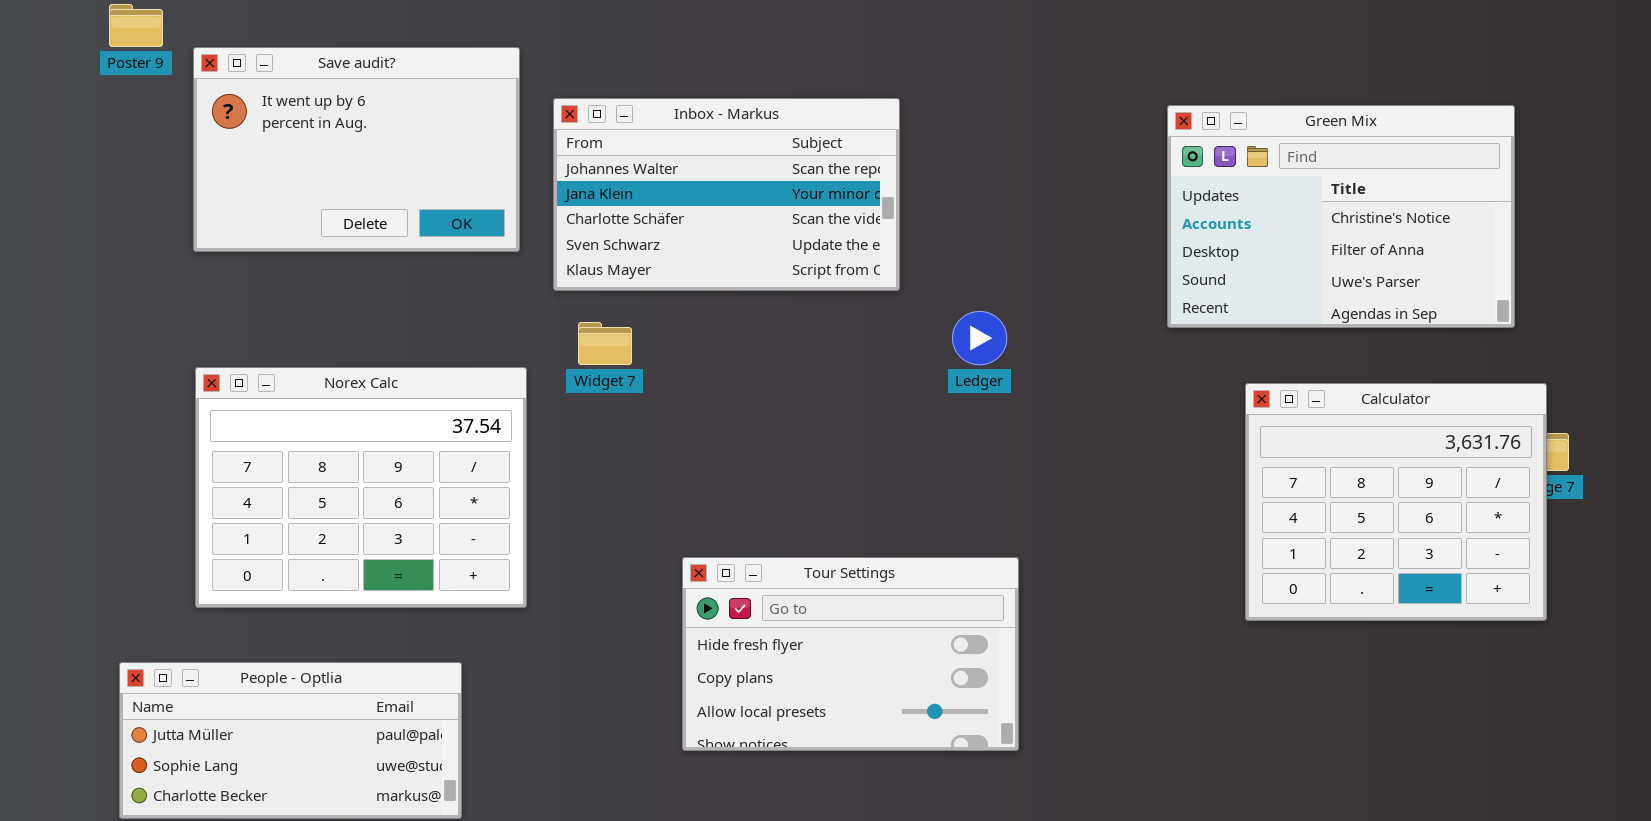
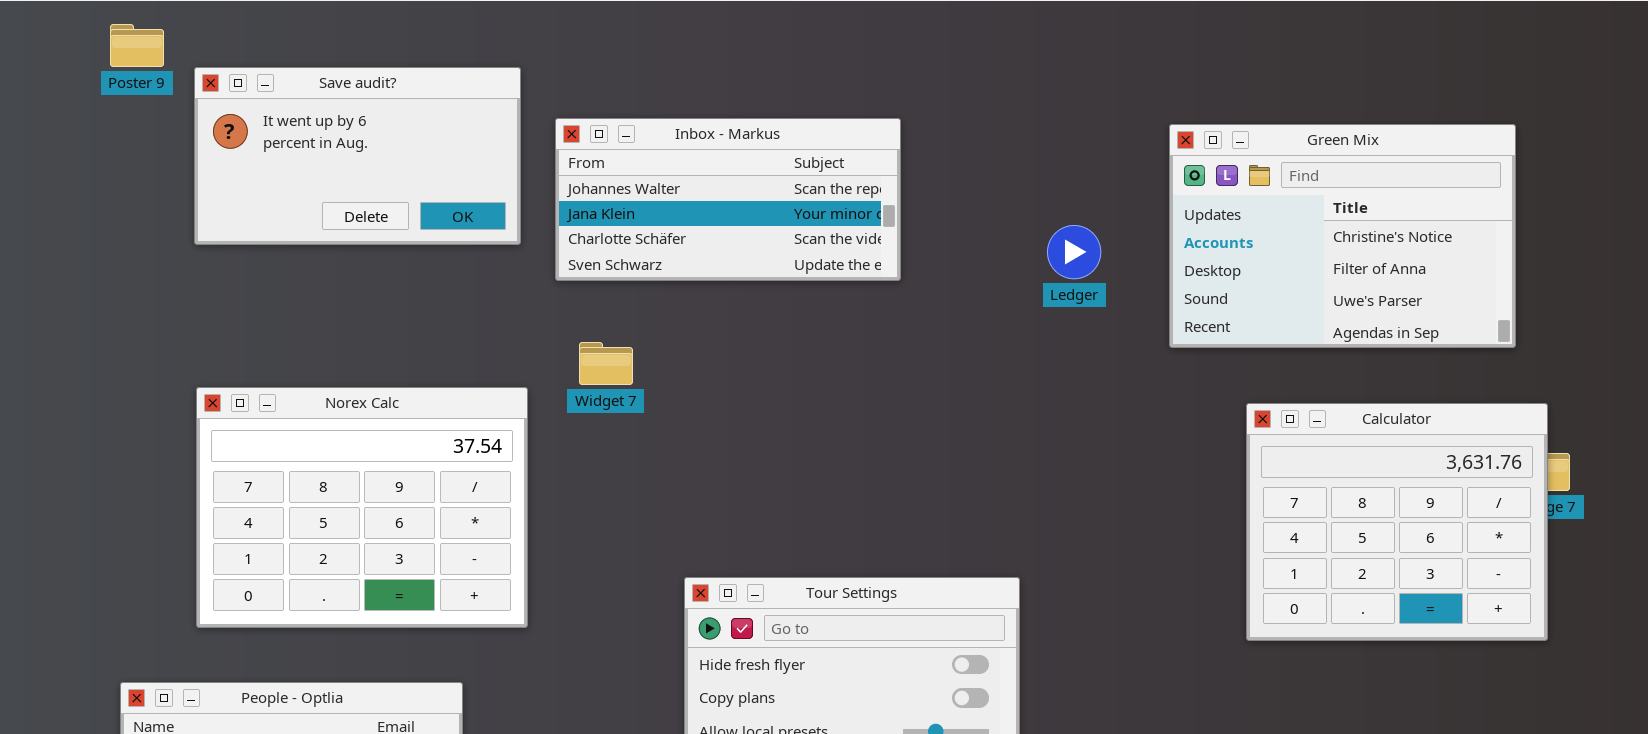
Save audit?: [193,47,520,252] -> [194,67,521,245], resized
Inbox - Markus: [553,98,900,291] -> [555,118,901,281], resized
Ledger: [952,311,1007,365] -> [1047,225,1101,279], moved

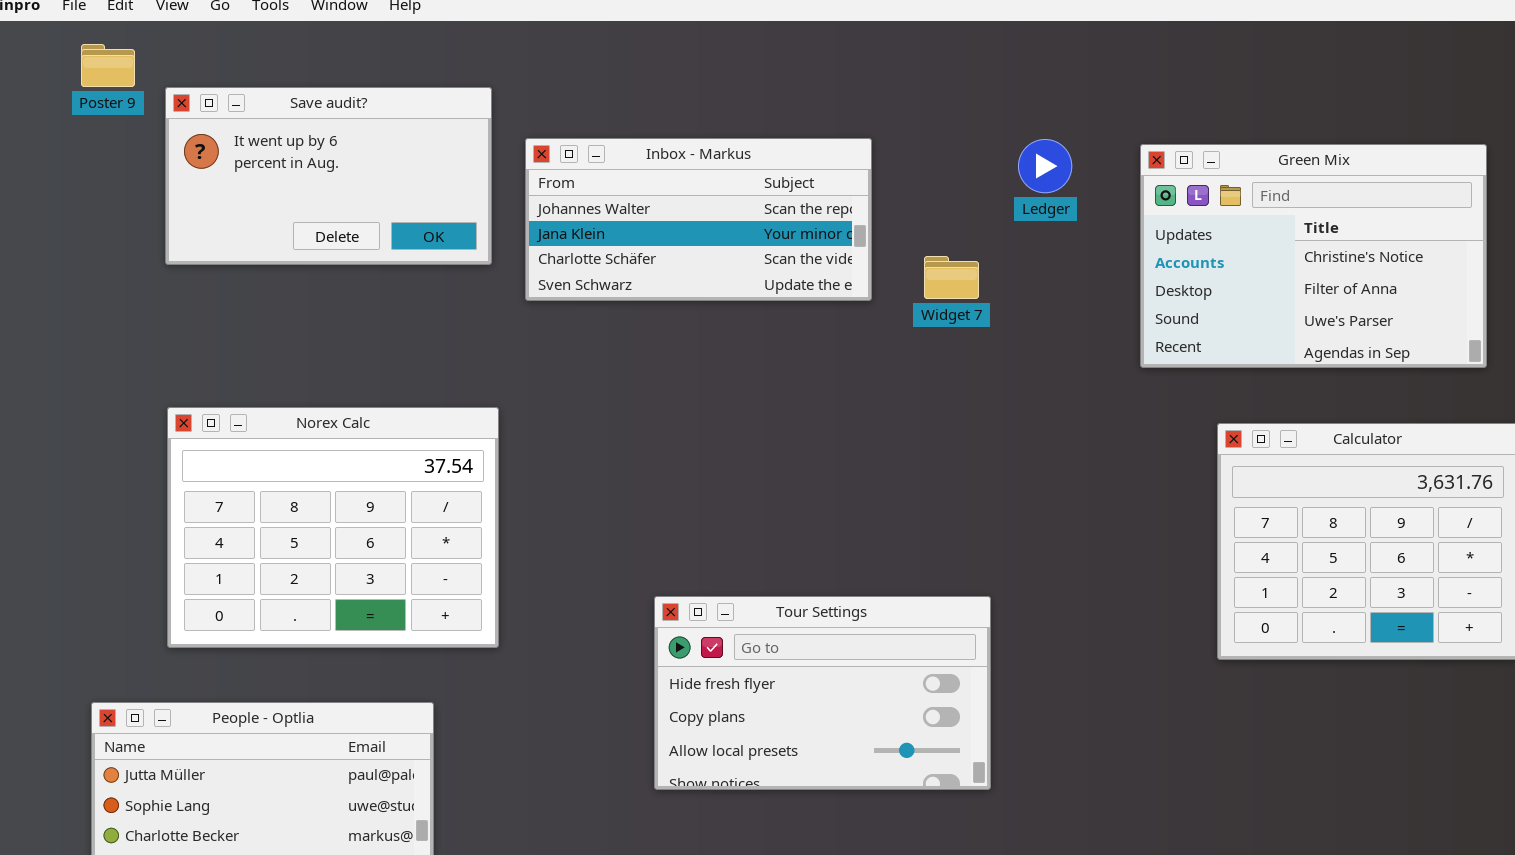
Ledger: [1047,225,1101,279] -> [1018,139,1072,193], moved
Widget 7: [579,342,633,385] -> [924,256,979,299], moved

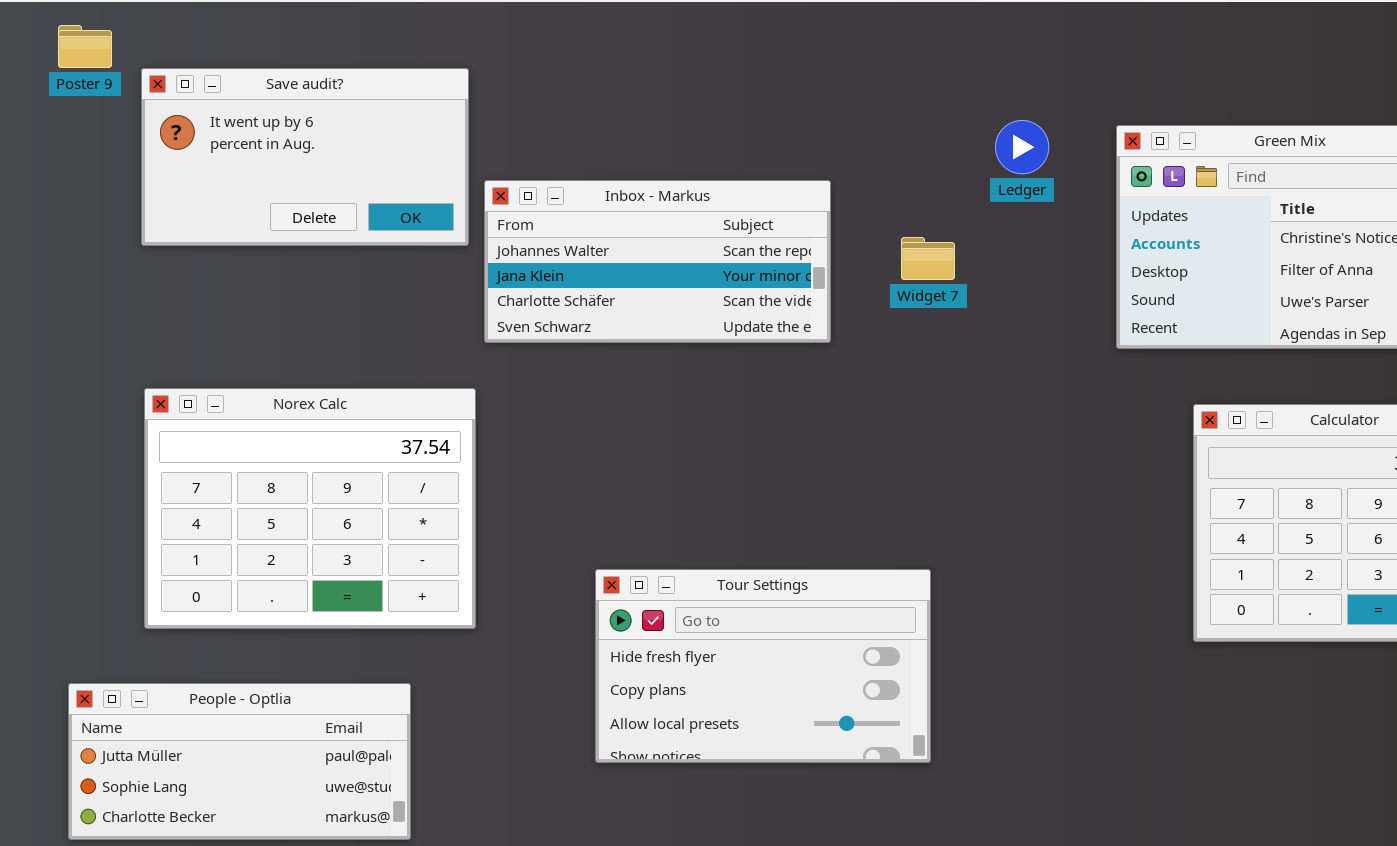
Inbox - Markus: [525,138,872,301] -> [484,180,831,343], moved
Tour Settings: [654,596,991,790] -> [595,569,931,763], moved

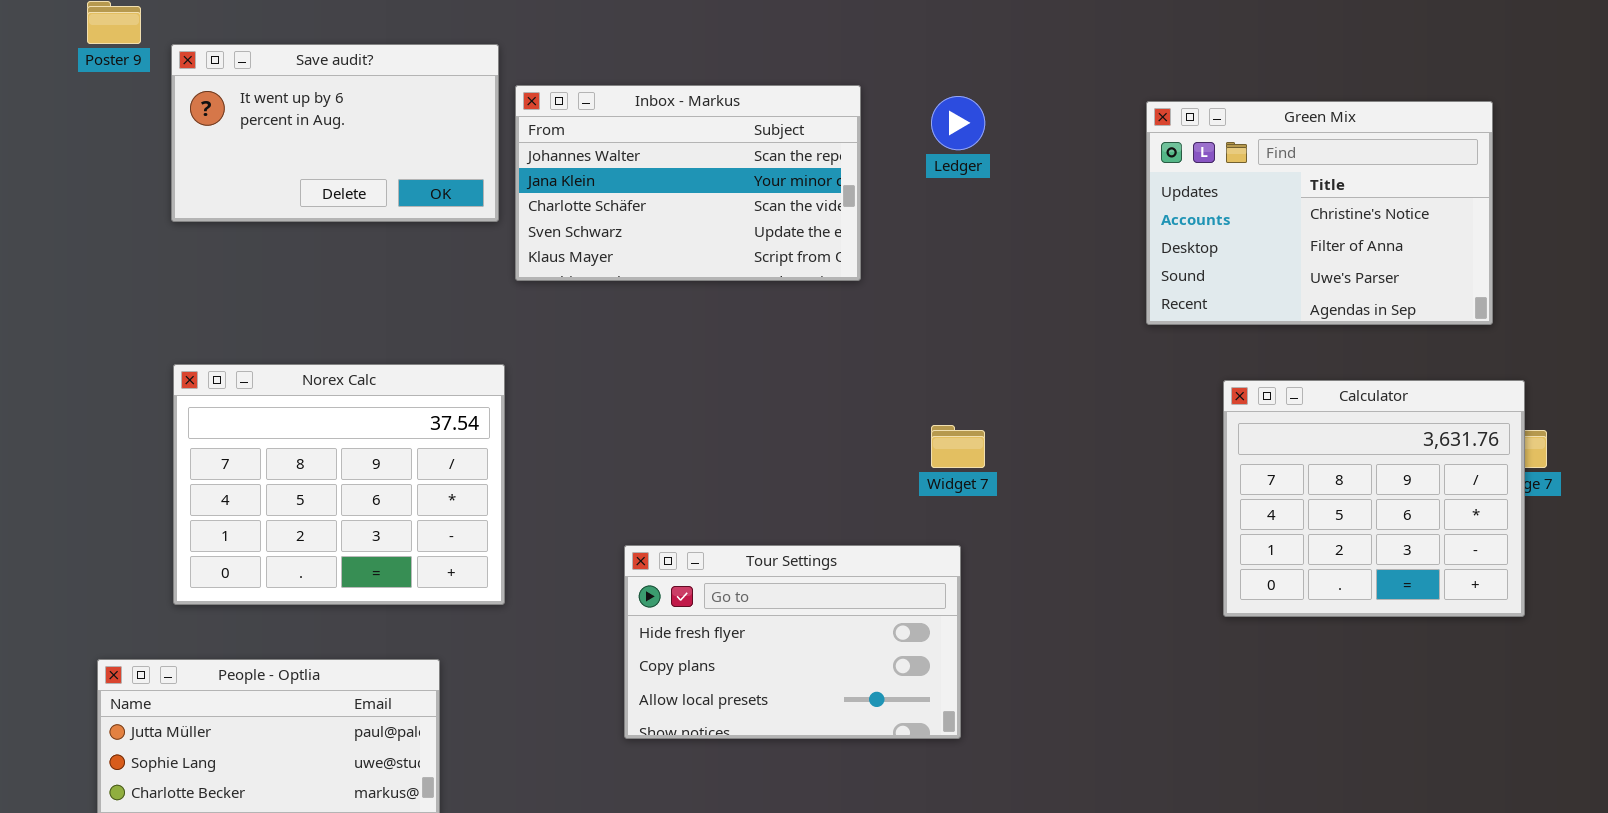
Ledger: [995,120,1049,174] -> [931,96,985,150], moved
Inbox - Markus: [484,180,831,343] -> [515,85,861,281], moved, resized
Widget 7: [901,237,955,280] -> [931,425,985,468], moved

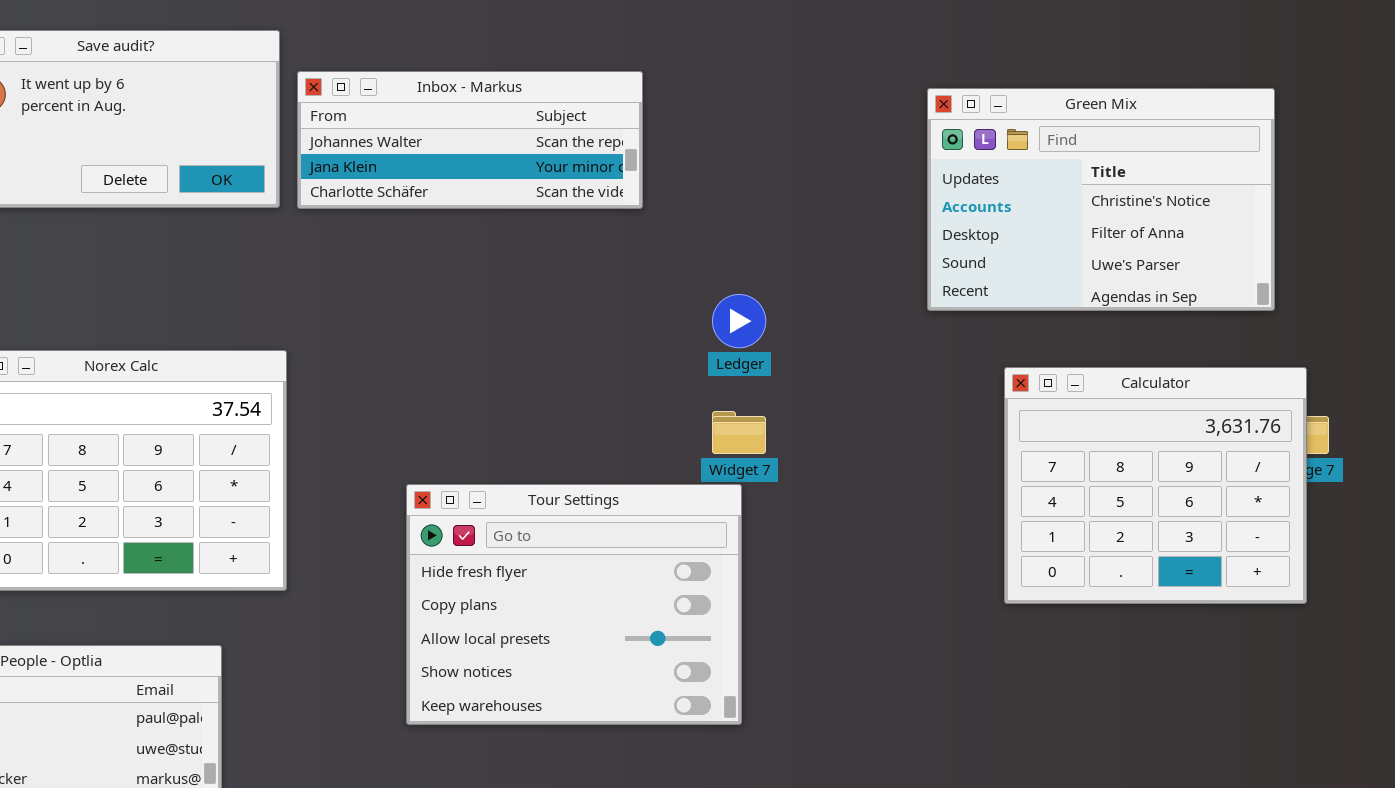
Inbox - Markus: [515,85,861,281] -> [297,71,643,209], resized
Ledger: [931,96,985,150] -> [712,294,766,348], moved
Tour Settings: [624,545,961,739] -> [406,484,742,725], resized

